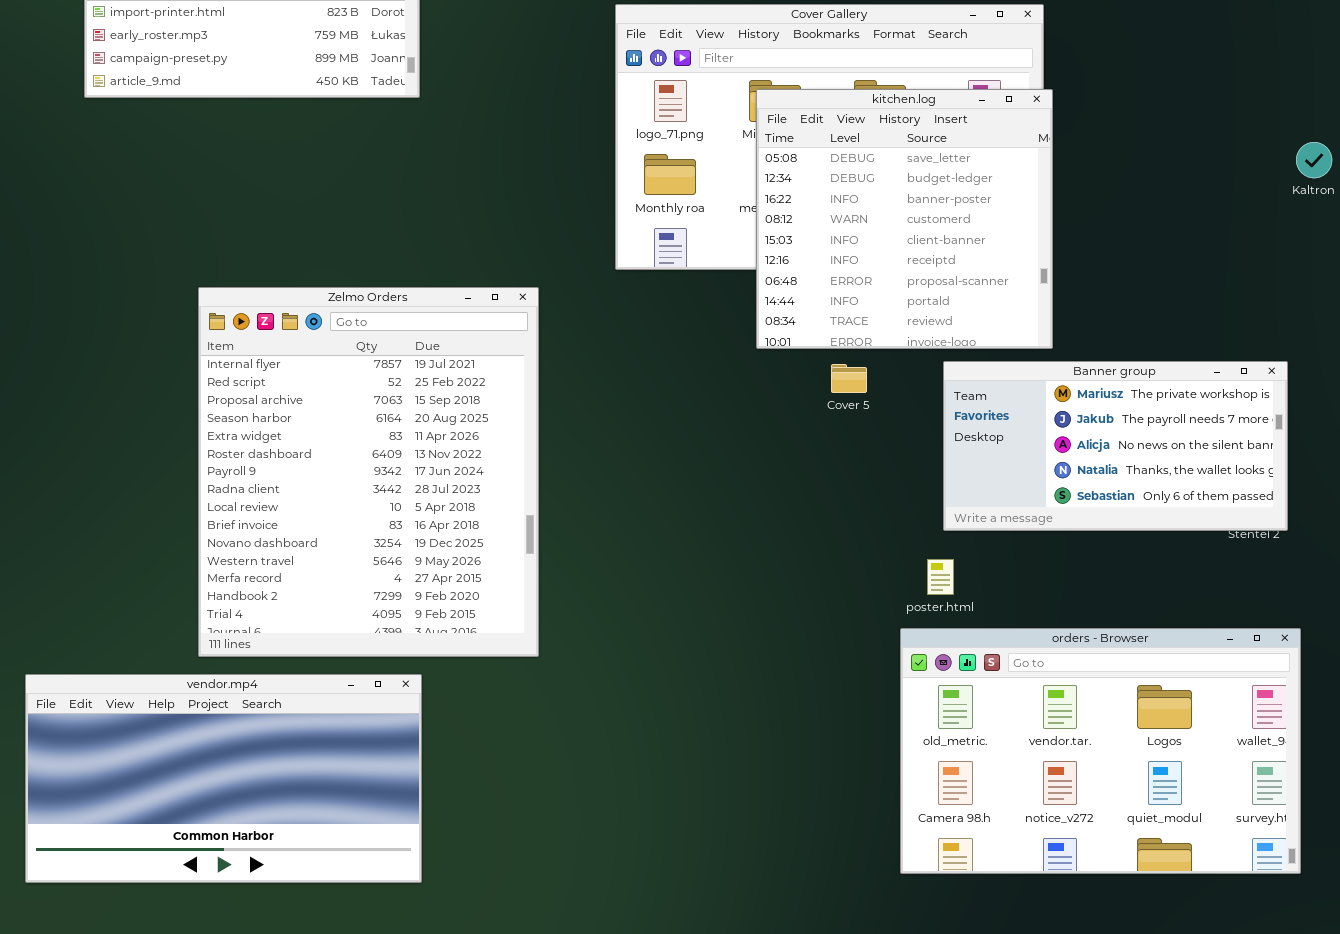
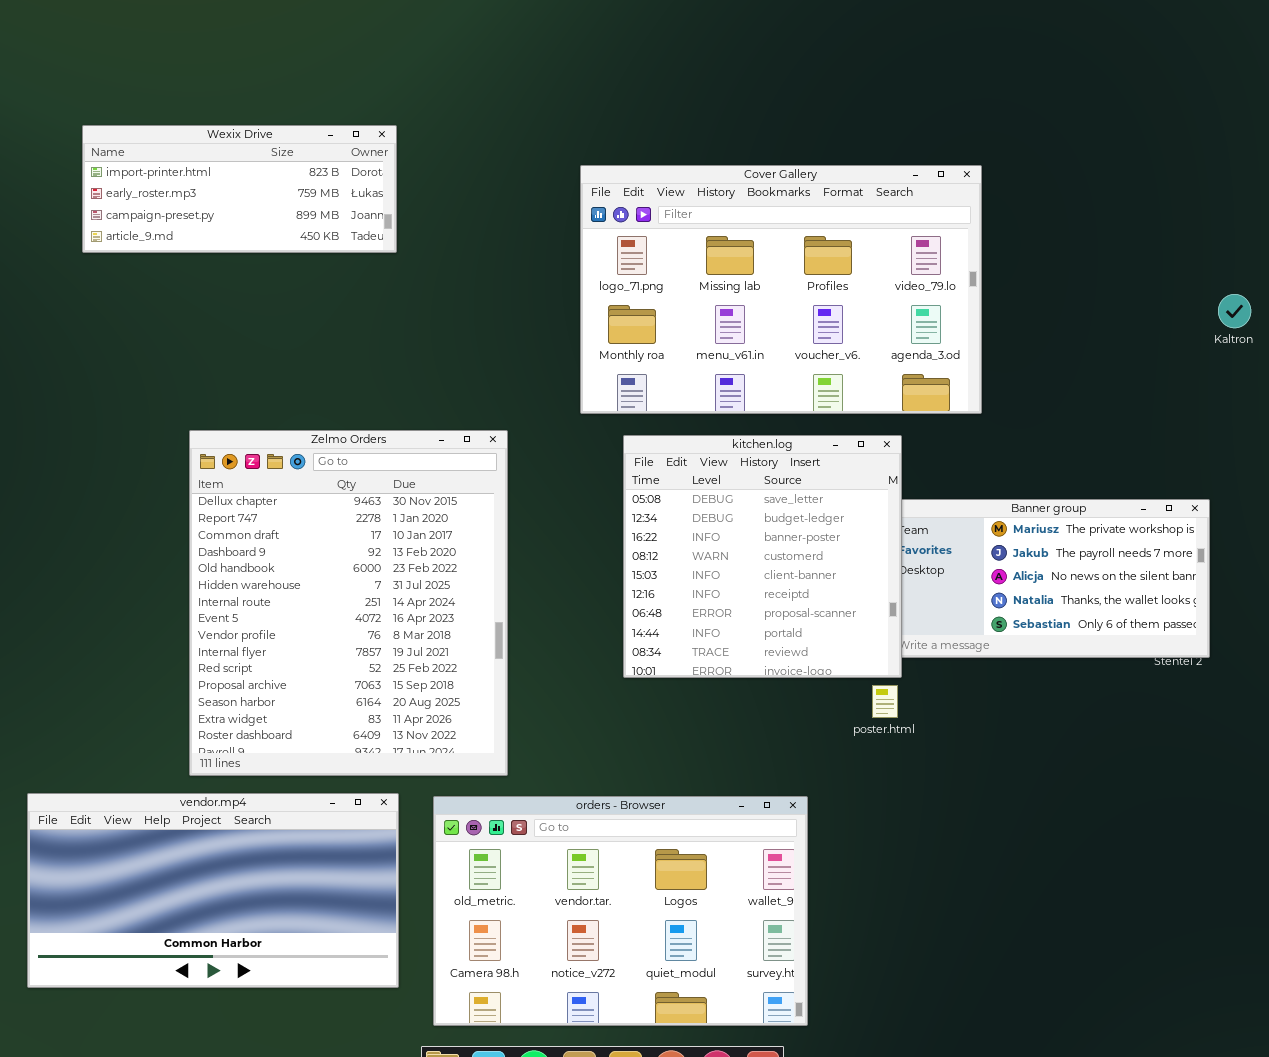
kitchen.log: [756,89,1053,349] -> [623,435,902,678], moved
Zelmo Orders: [198,287,539,657] -> [189,430,508,776], scrolled up 9 rows
orders - Browser: [900,628,1301,874] -> [433,796,808,1026], moved

